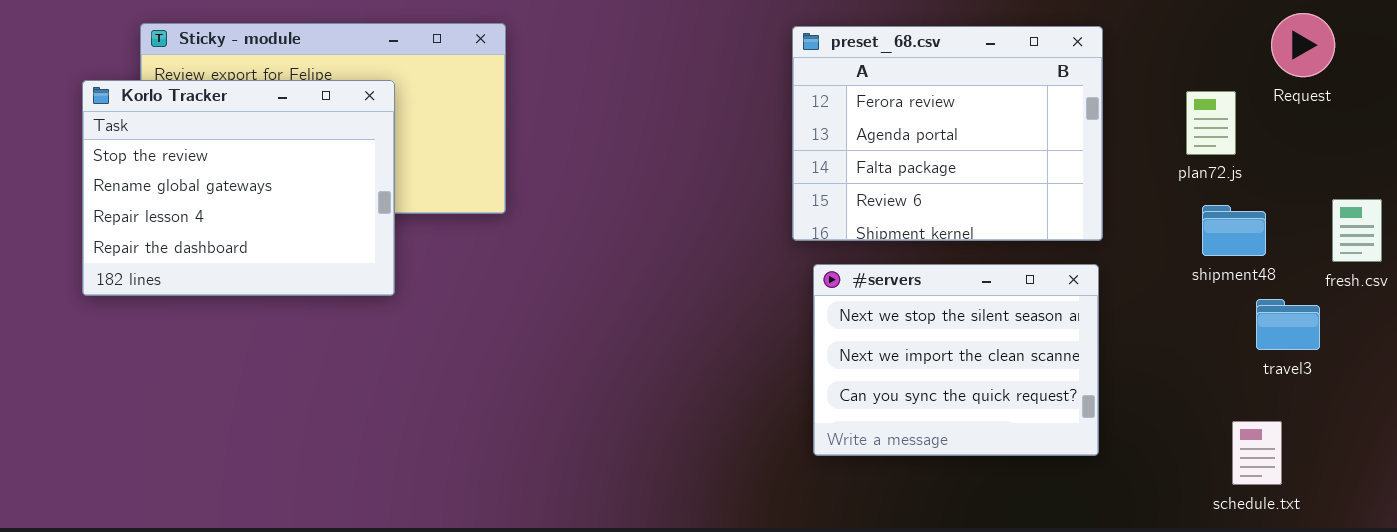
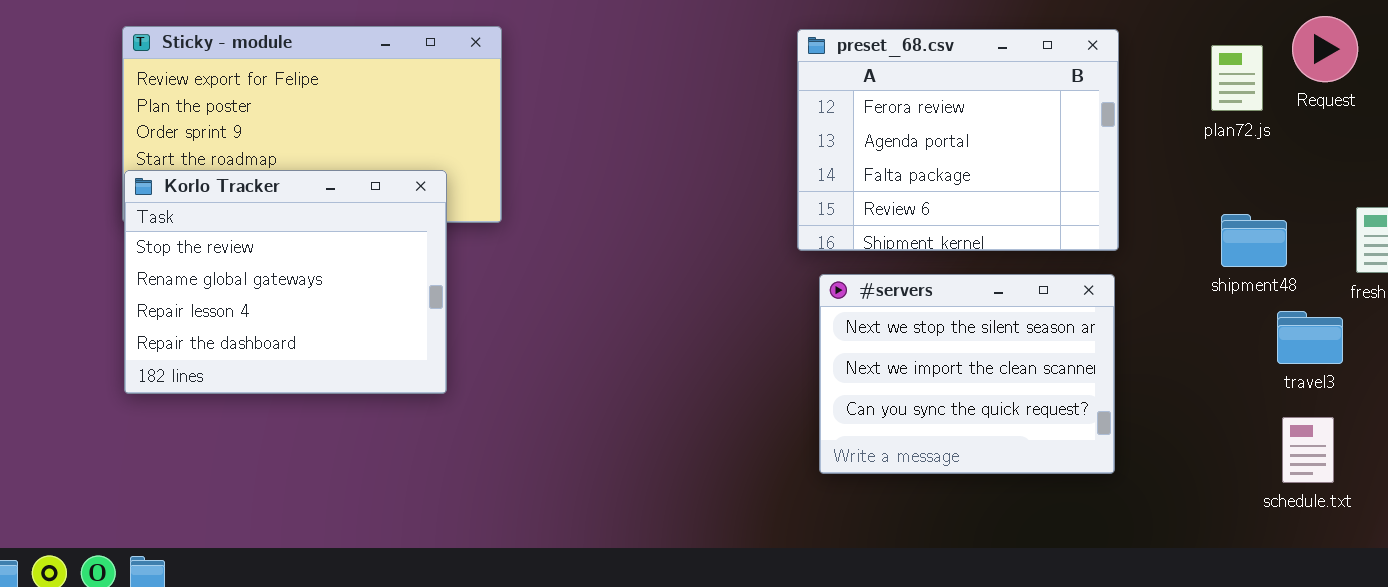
Korlo Tracker: [82,80,395,296] -> [124,170,447,394], moved
plan72.js: [1186,91,1236,155] -> [1211,45,1263,111], moved
schedule.txt: [1232,421,1282,485] -> [1282,417,1334,483], moved

